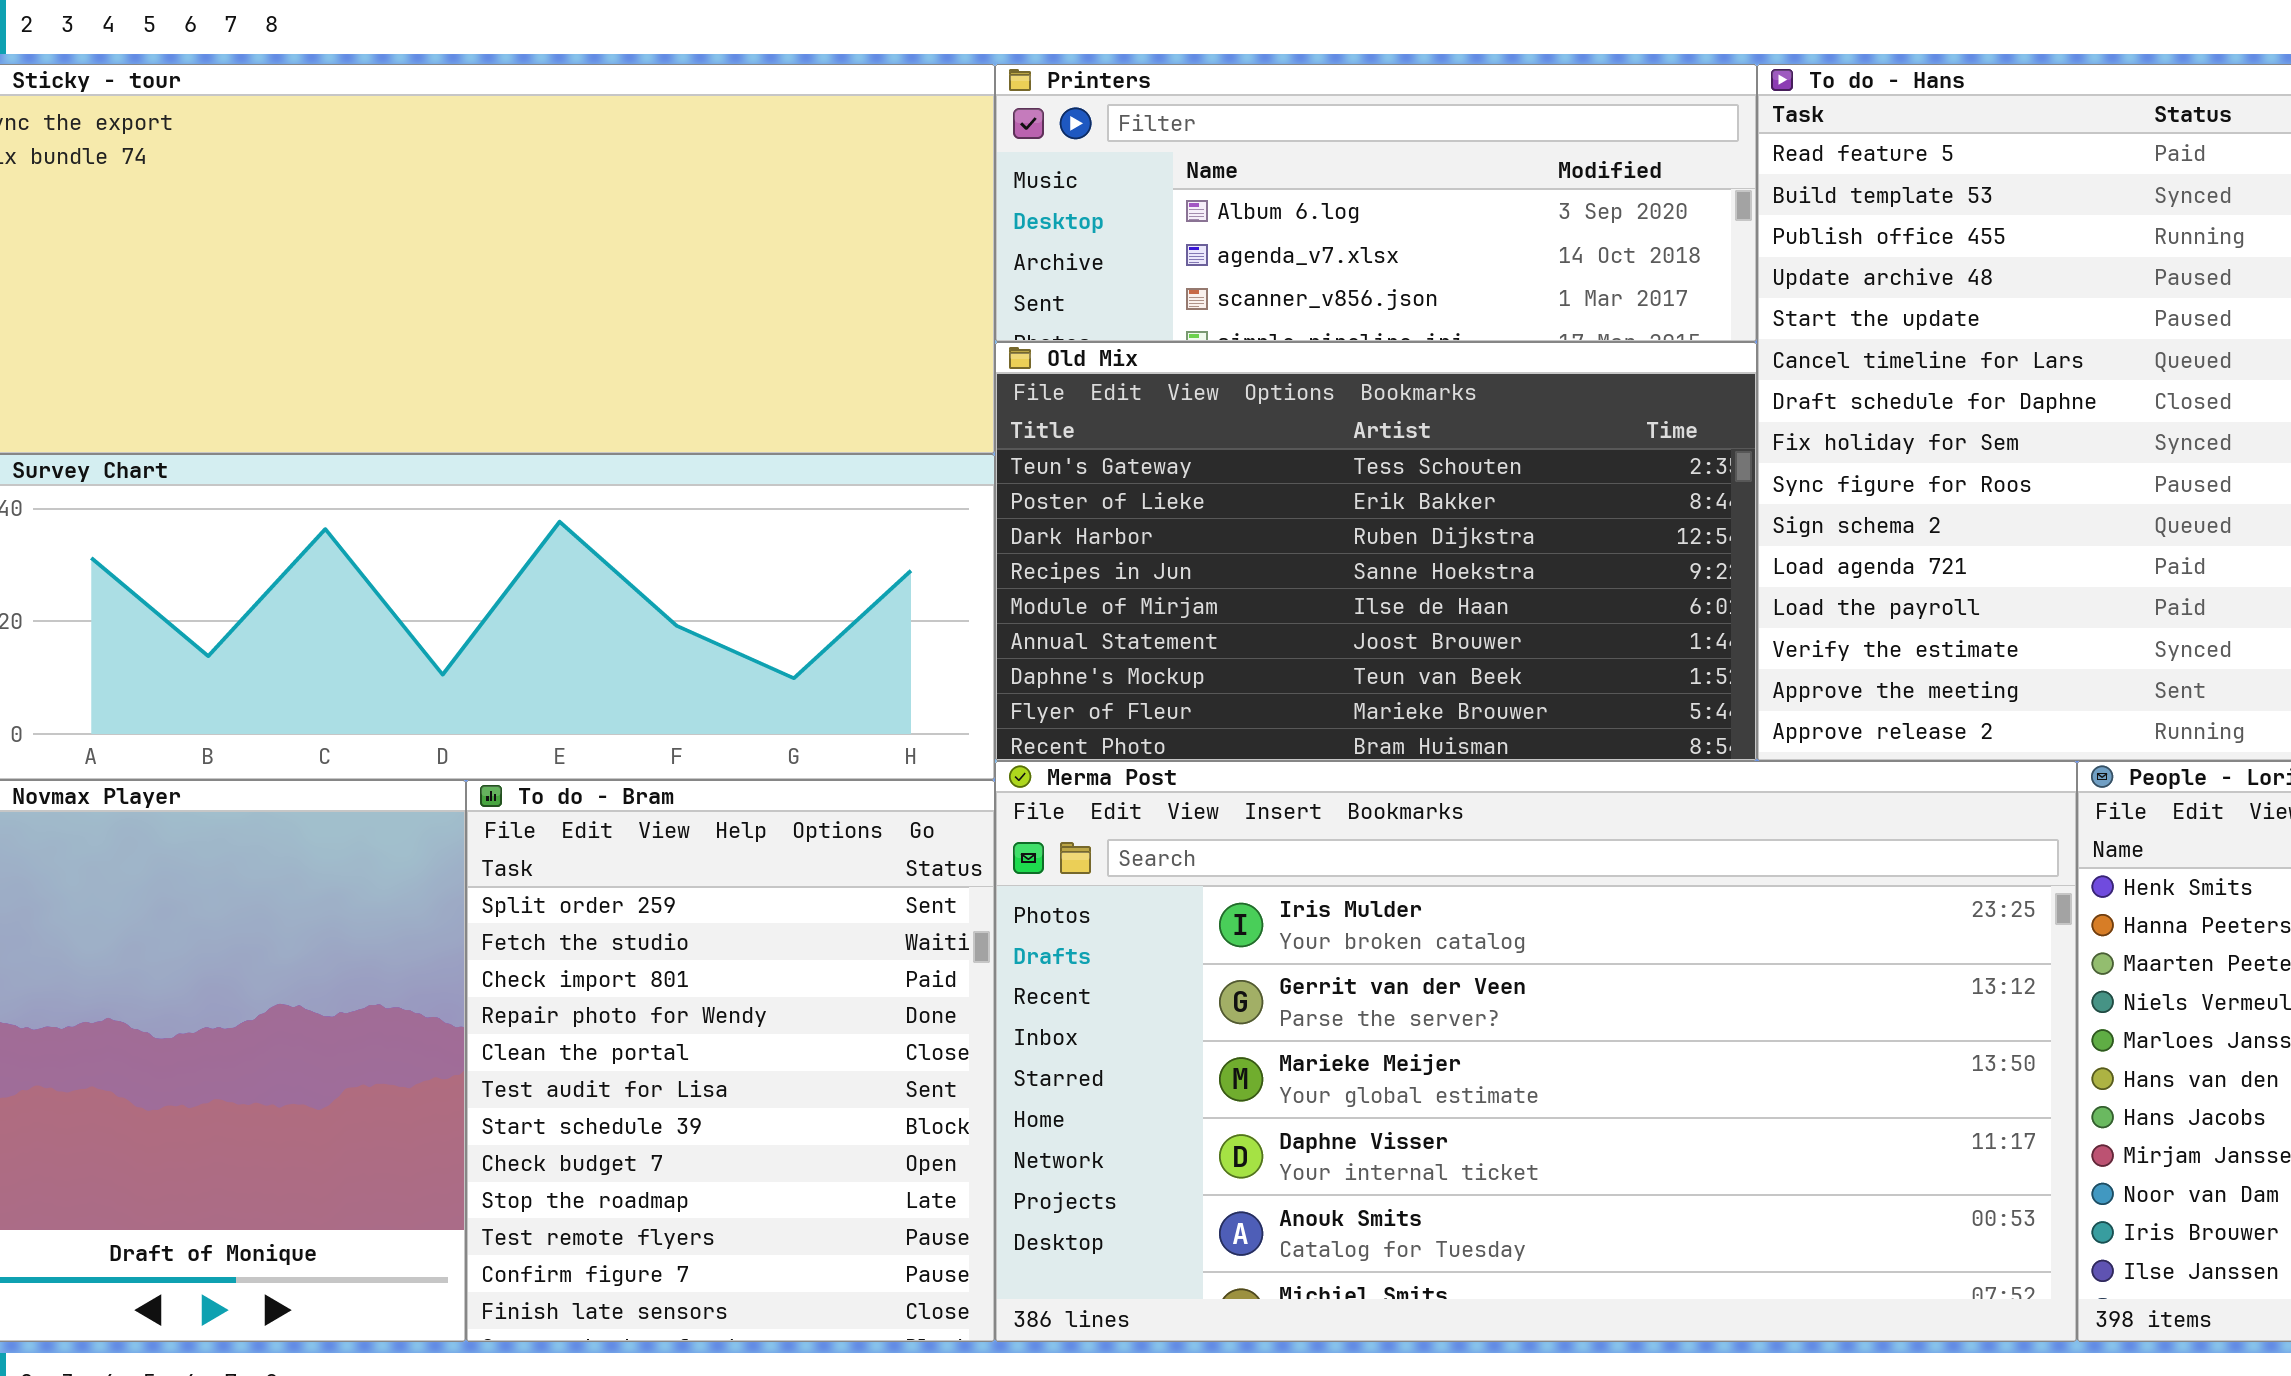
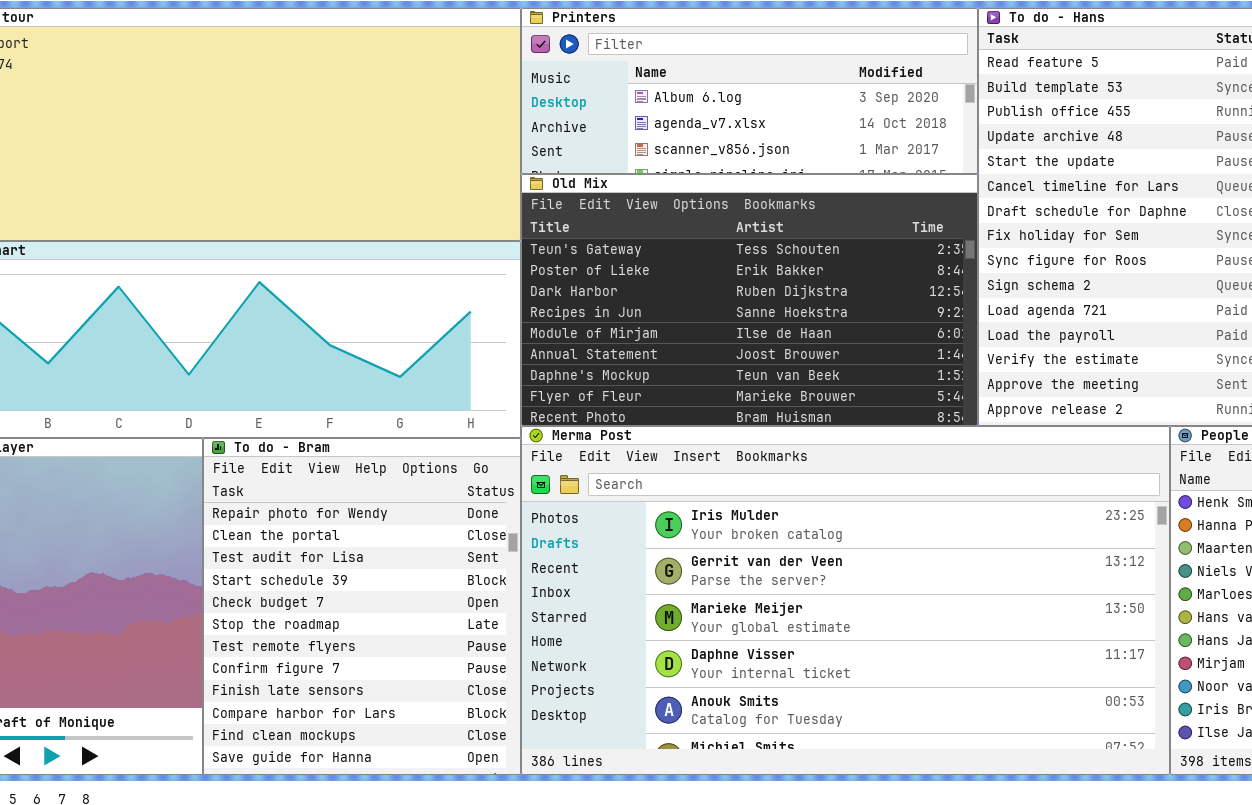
To do - Bram: [466,780,995,1342] -> [203,438,521,775], scrolled down 3 rows

